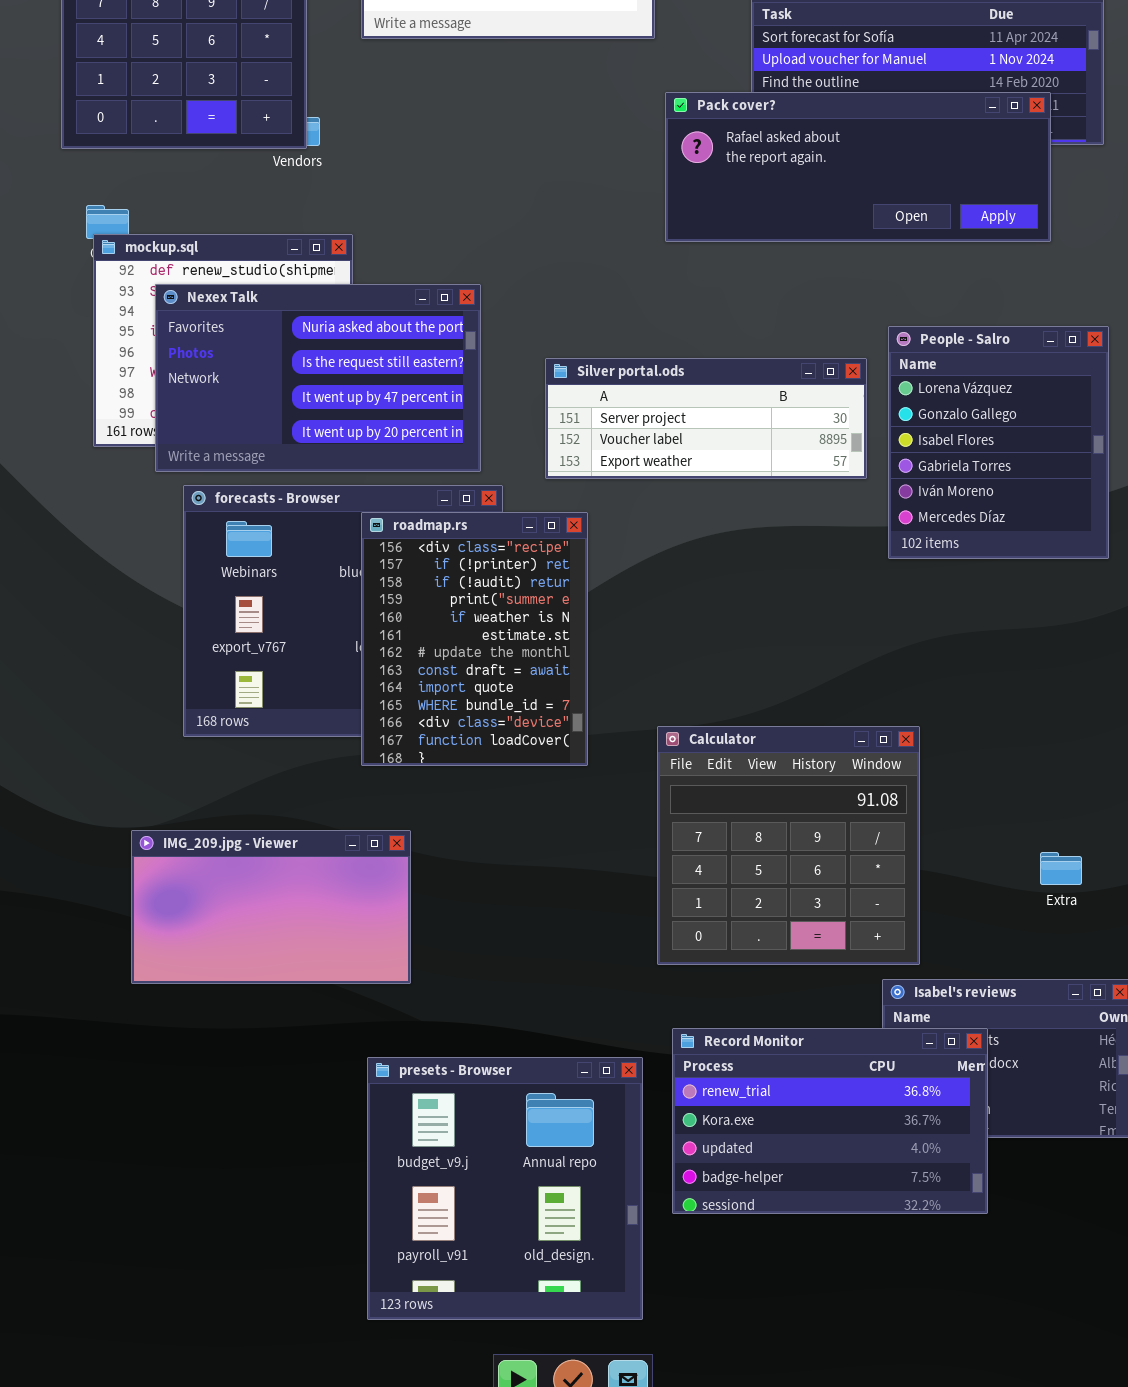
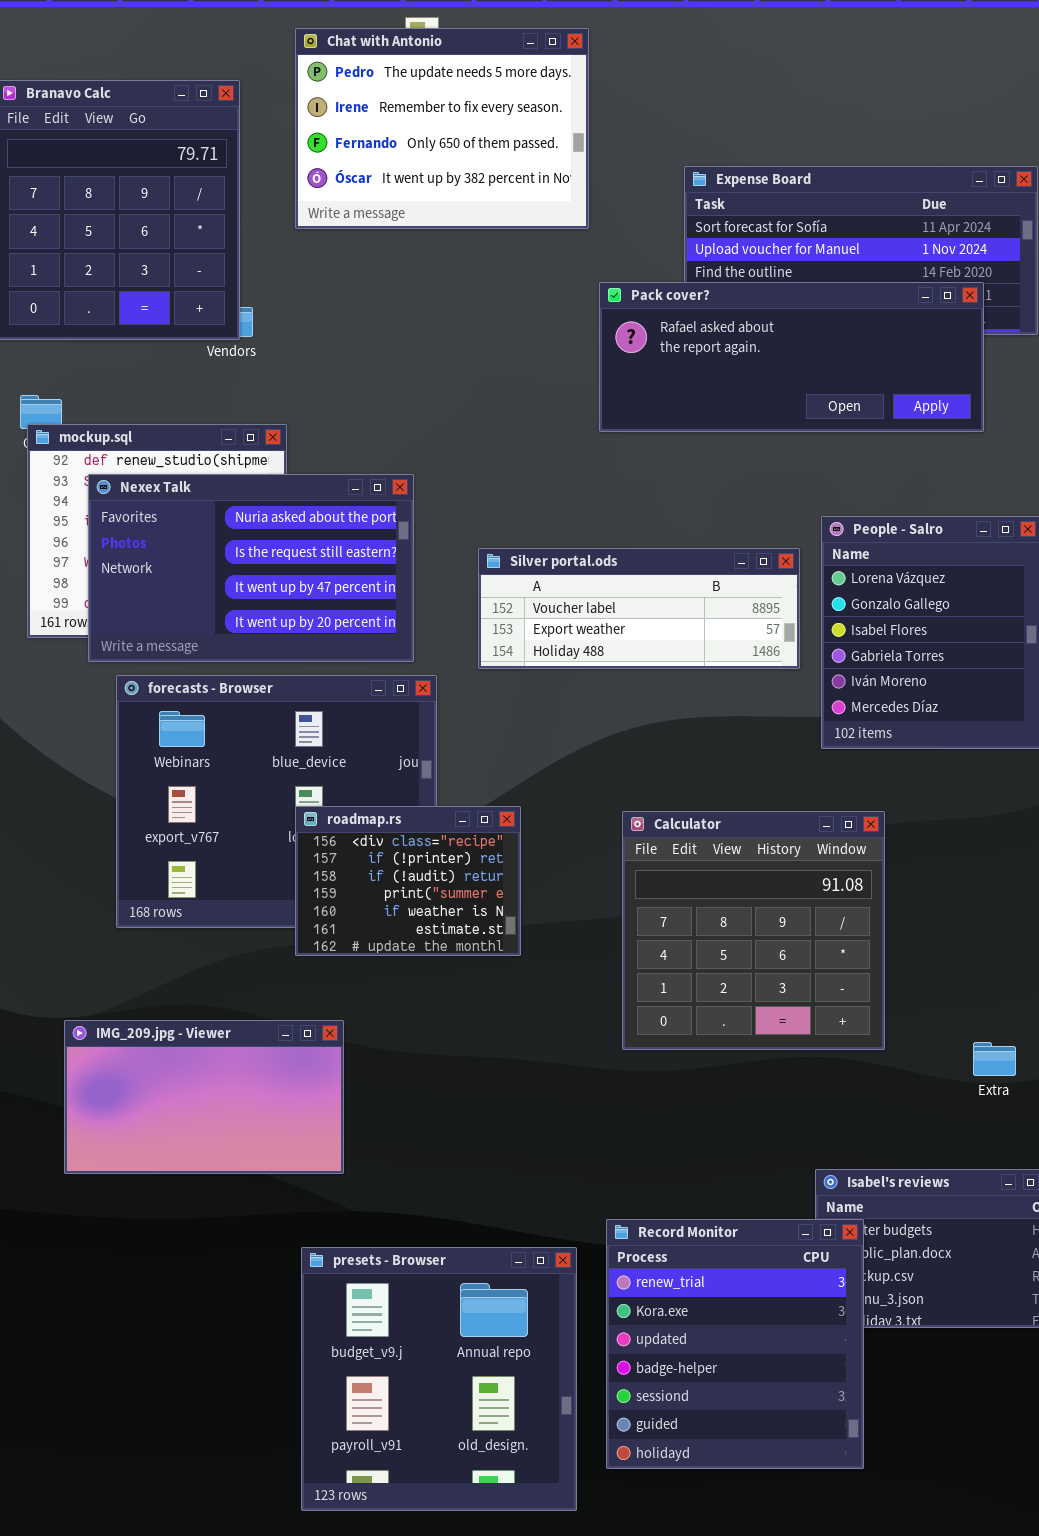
Silver portal.ods: [545,358,867,479] -> [478,548,800,669], scrolled down 1 row
roadmap.rs: [361,512,588,766] -> [295,806,521,956], resized
Calculator: [657,726,920,965] -> [622,811,885,1050], moved
Record Monitor: [672,1028,988,1214] -> [606,1219,864,1469], resized

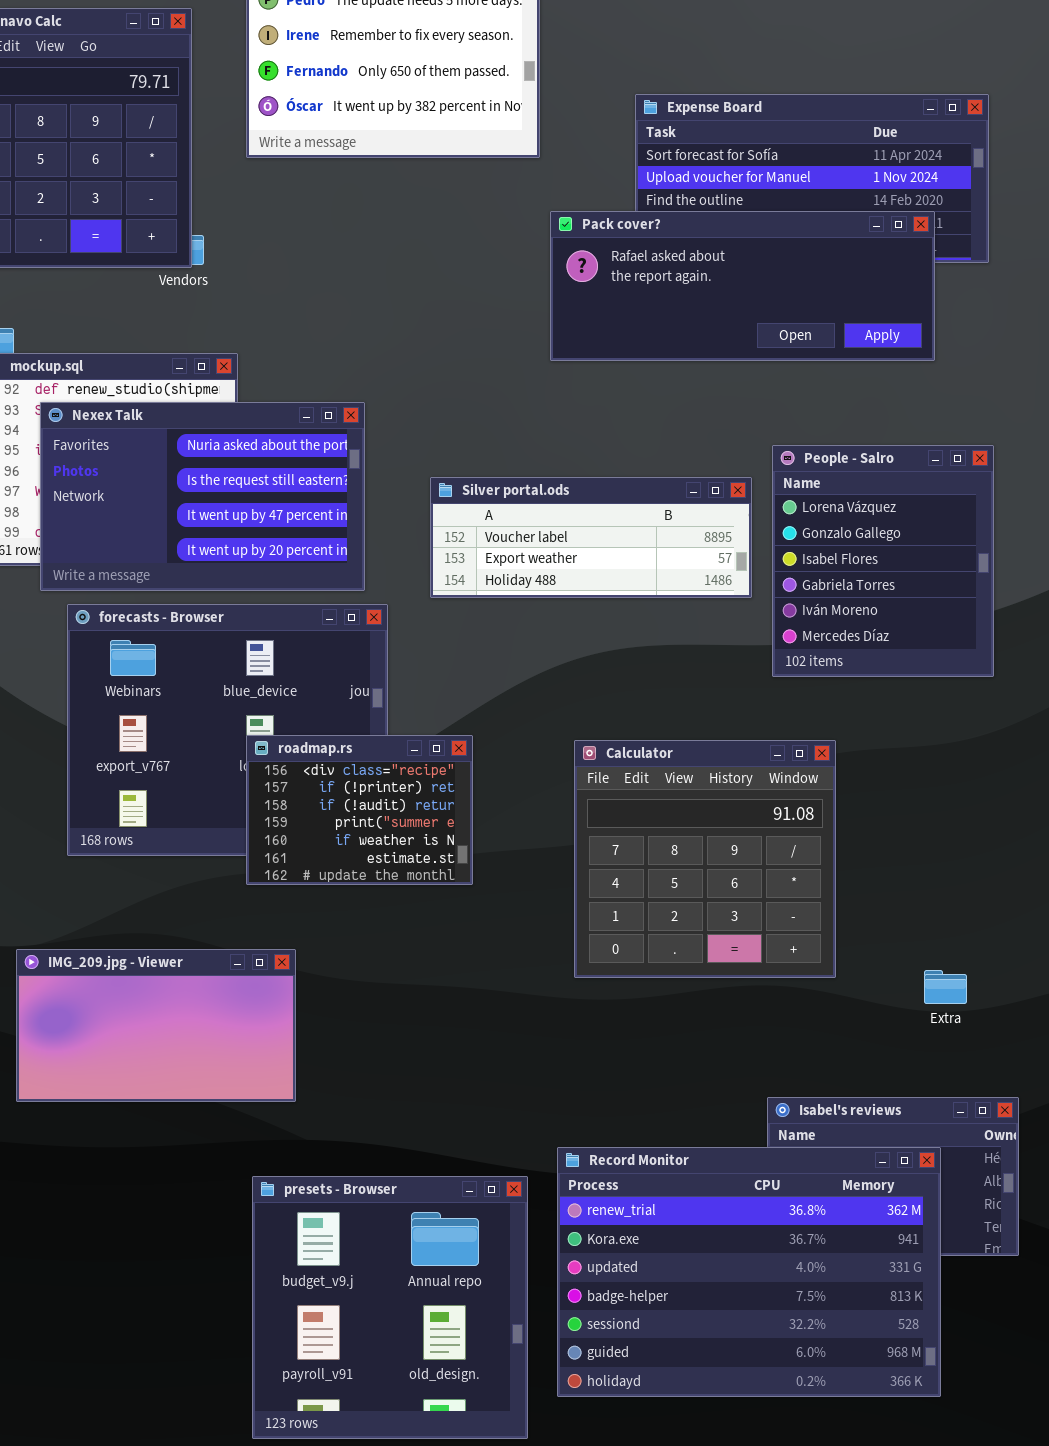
Record Monitor: [606,1219,864,1469] -> [557,1147,941,1397], resized

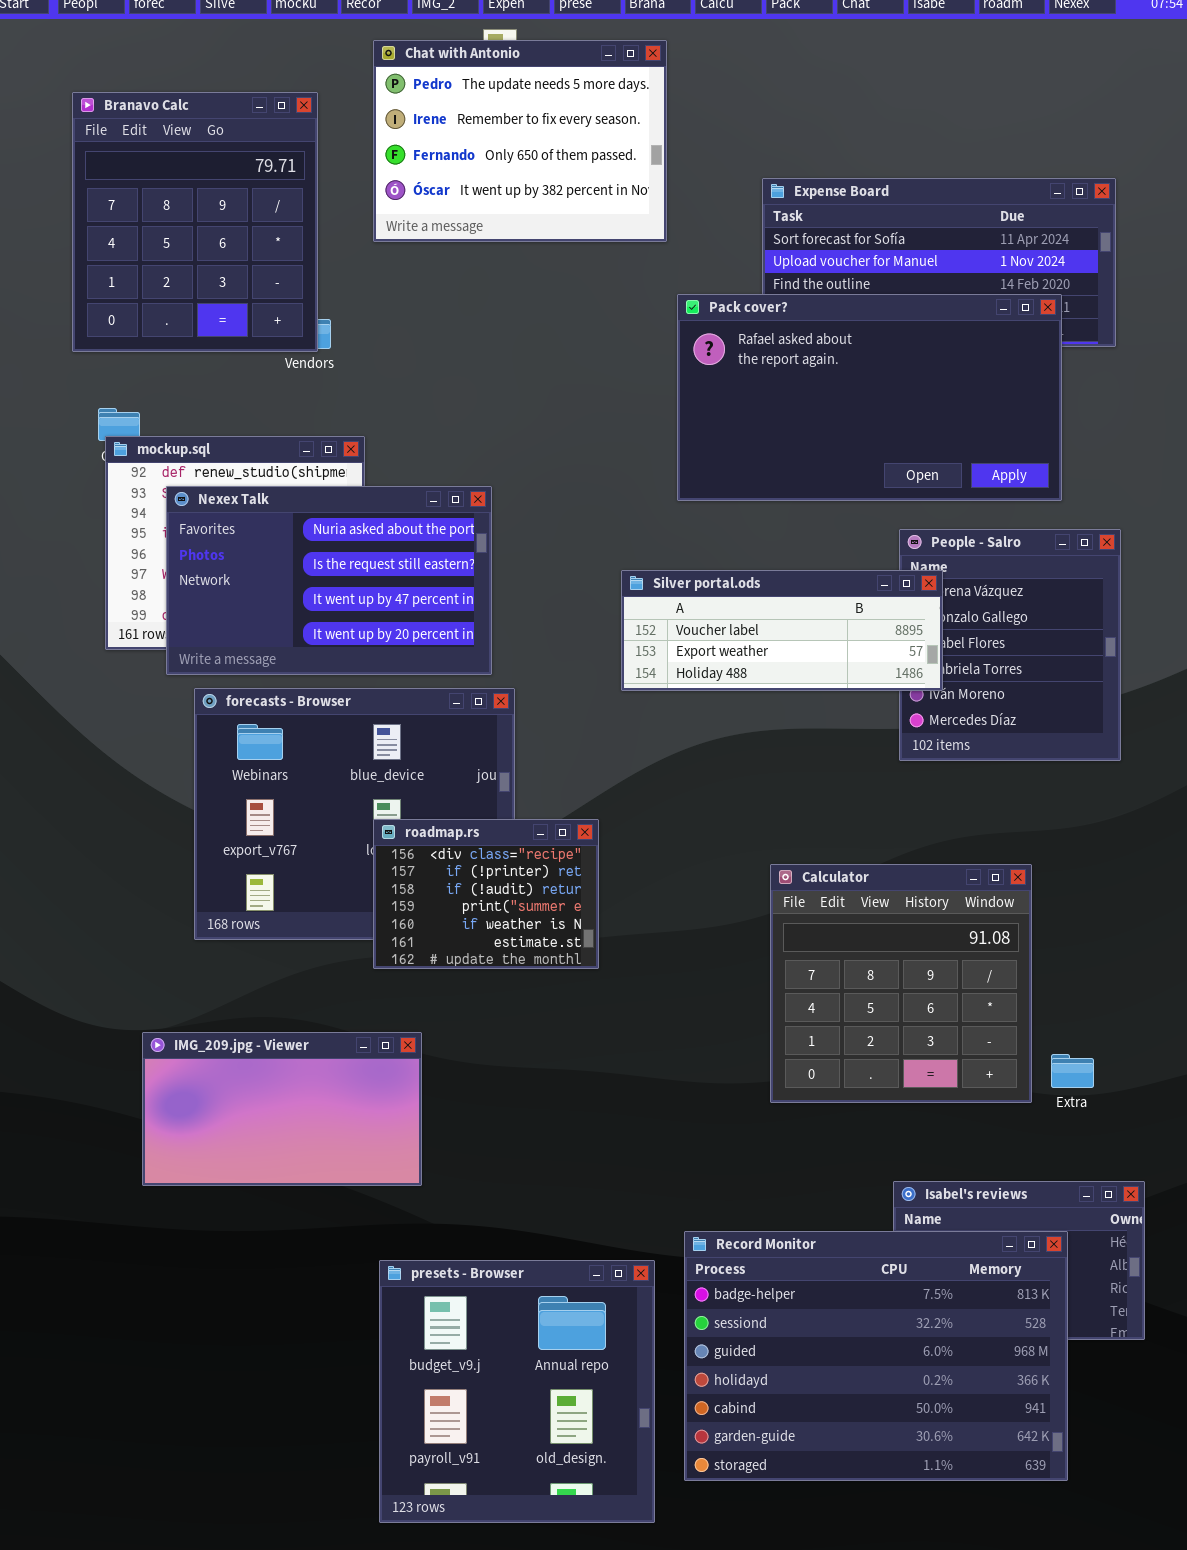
Pack cover?: [550,211,935,361] -> [677,294,1062,501], resized
Silver portal.ods: [430,477,752,598] -> [621,570,943,691], moved
Calculator: [574,740,836,978] -> [770,864,1032,1103], moved
Record Monitor: [557,1147,941,1397] -> [684,1231,1068,1481], scrolled down 3 rows

